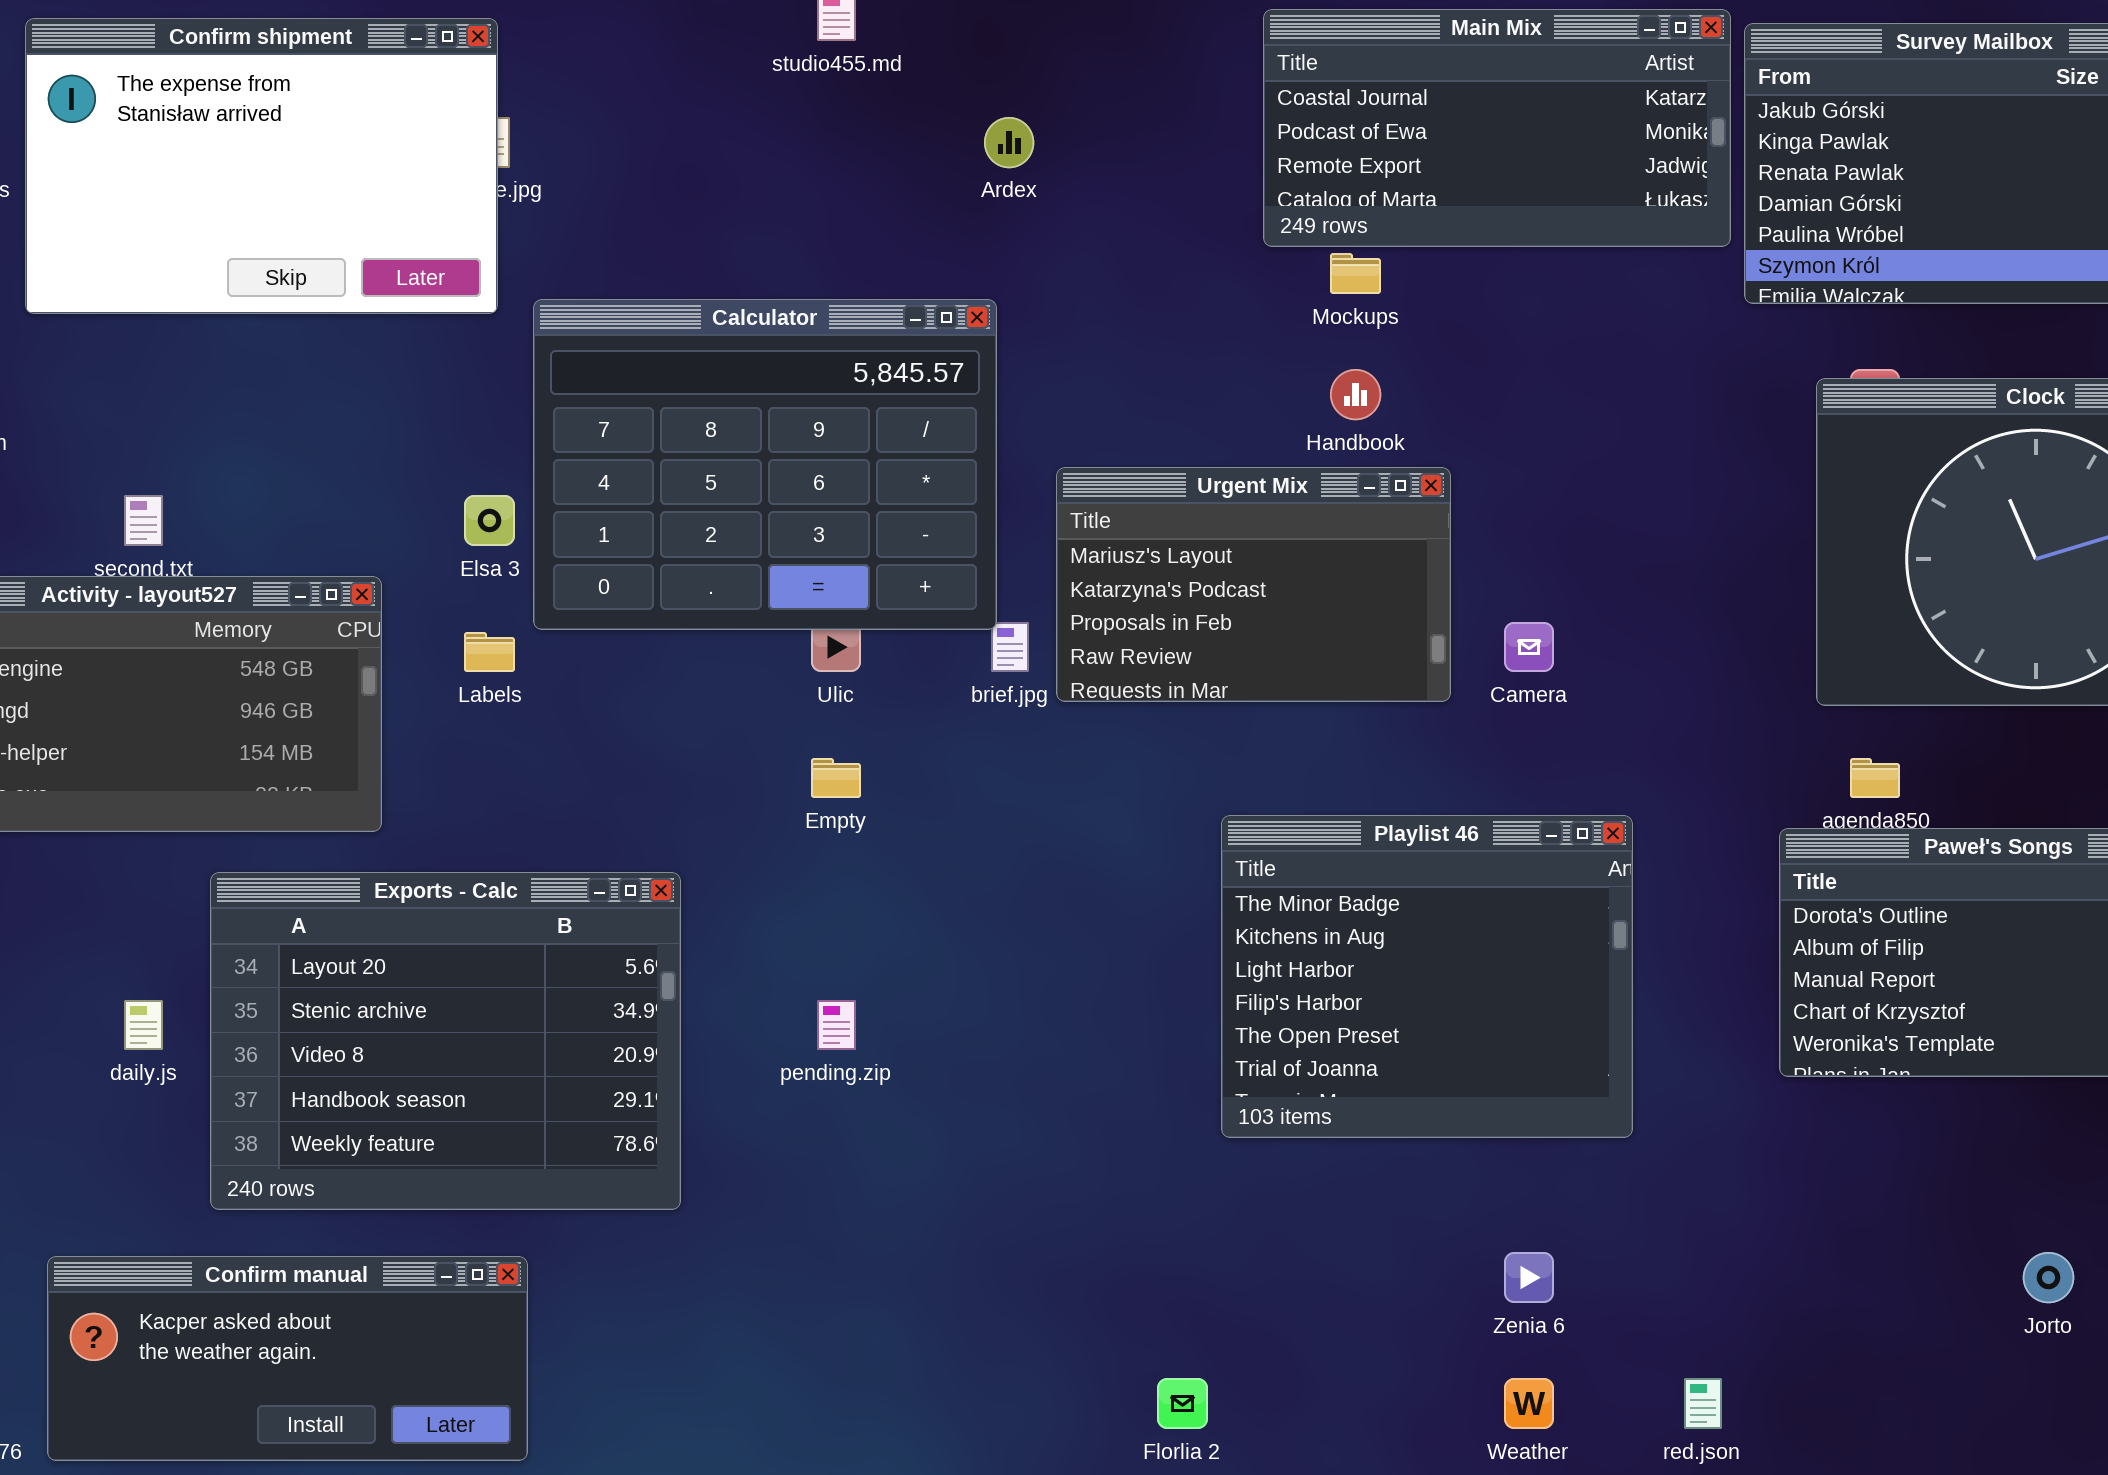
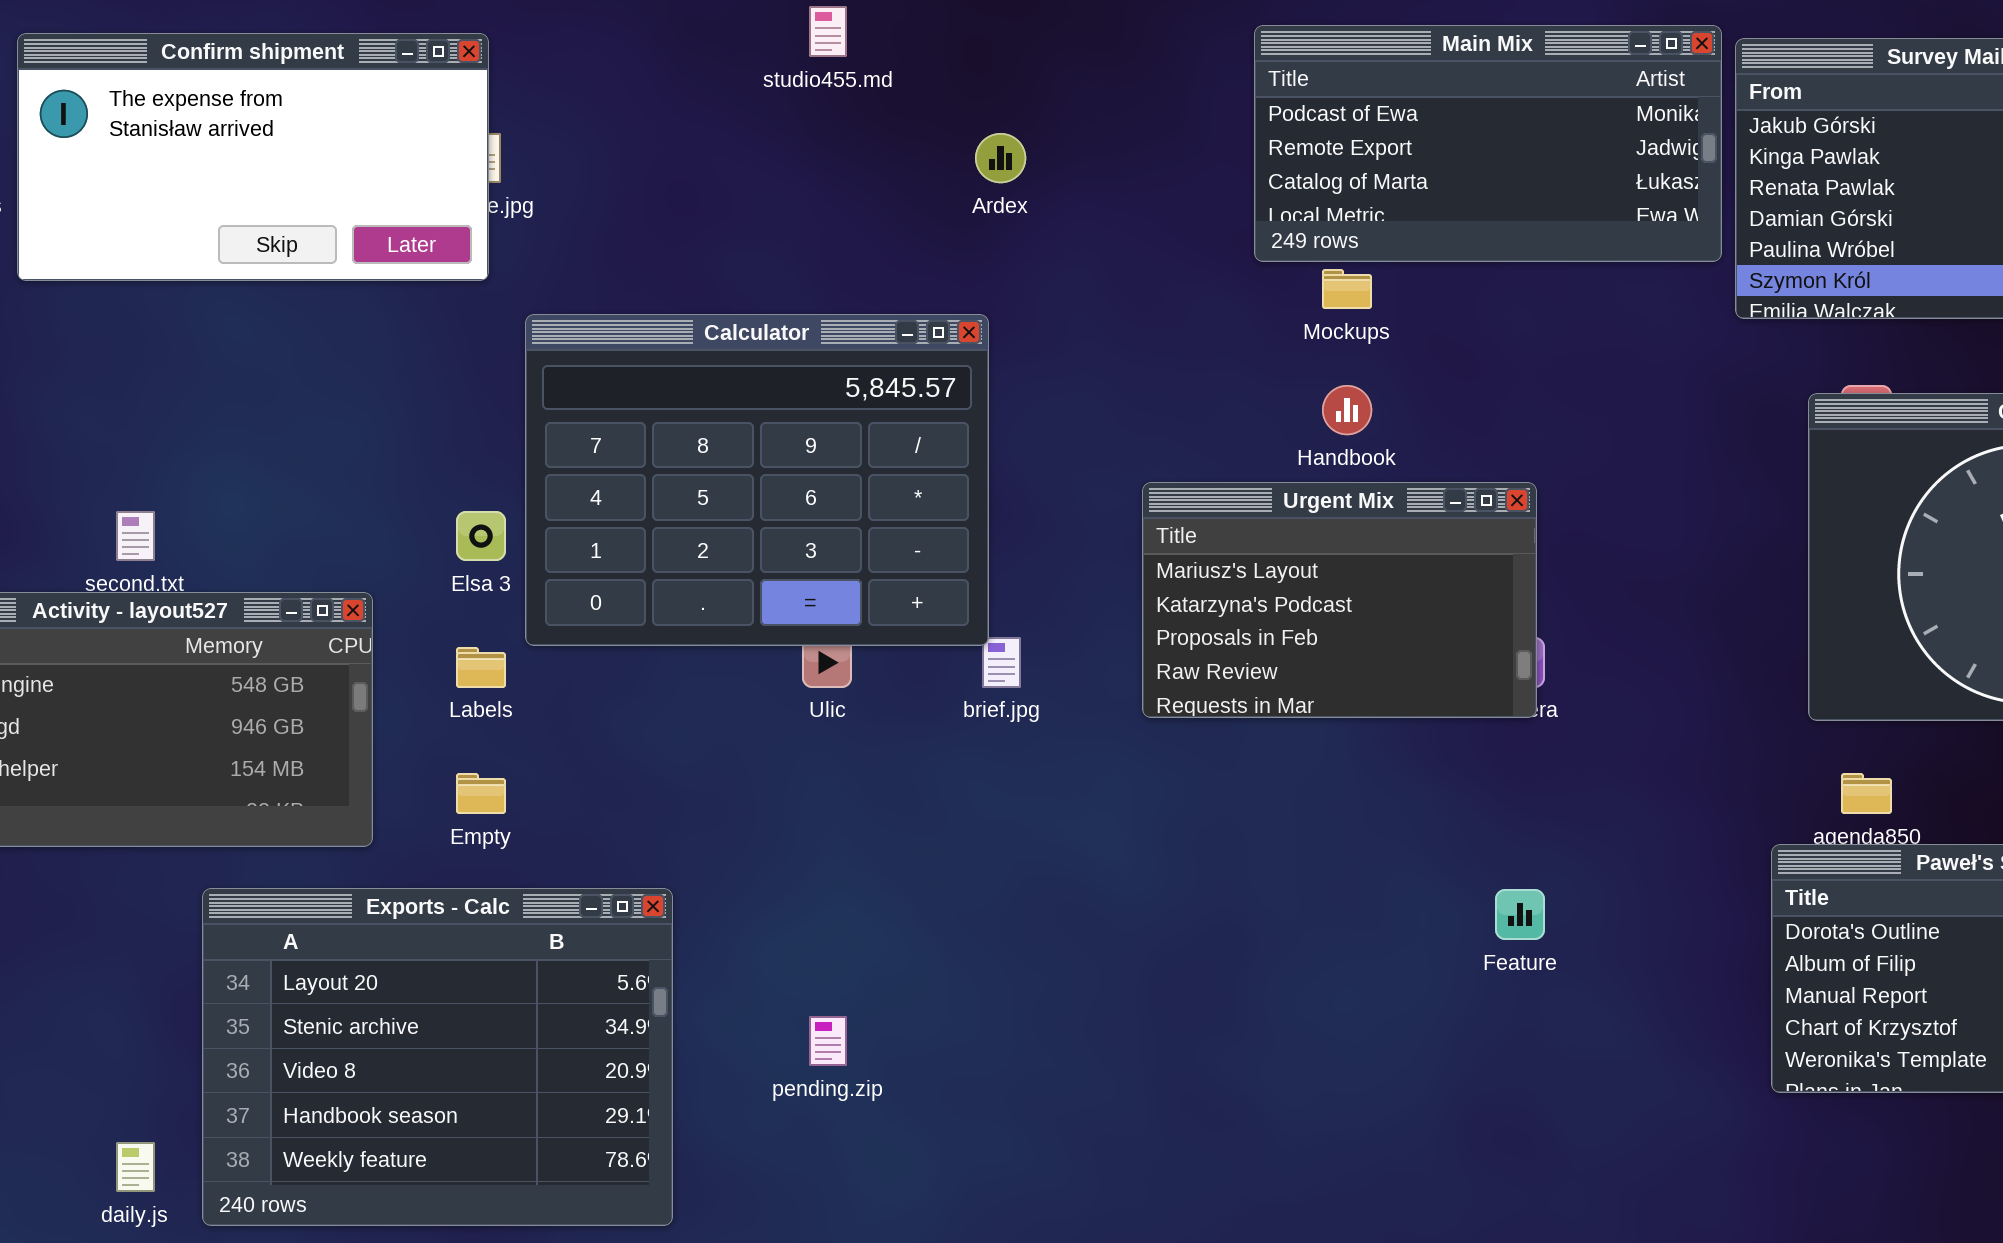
Main Mix: [1263,9,1731,247] -> [1254,25,1722,262], scrolled down 1 row
Confirm shipment: [25,18,498,314] -> [17,33,489,281], resized
Urgent Mix: [1056,467,1451,702] -> [1142,482,1537,718], moved
Empty: [811,758,861,798] -> [456,773,506,814], moved
Playlist 46: [1221,815,1633,1138] -> none, closed
daily.js: [124,1000,163,1050] -> [116,1142,155,1192], moved

